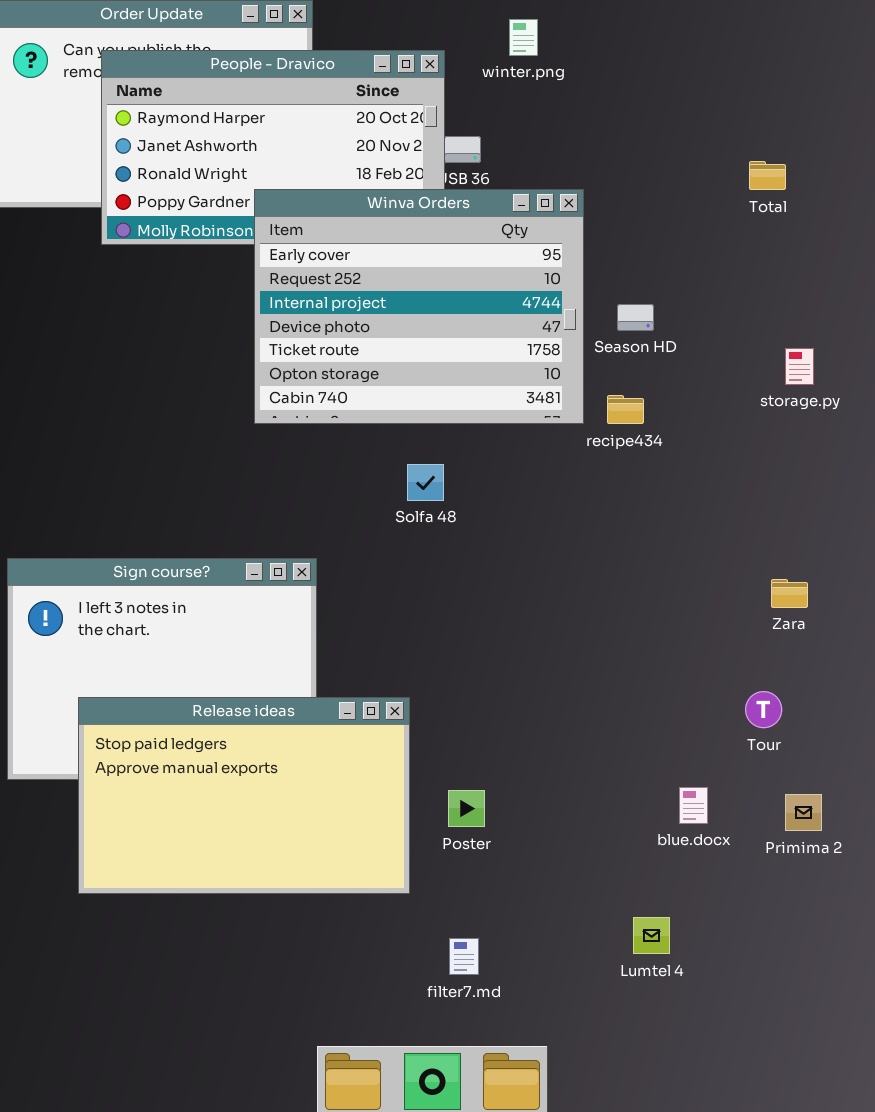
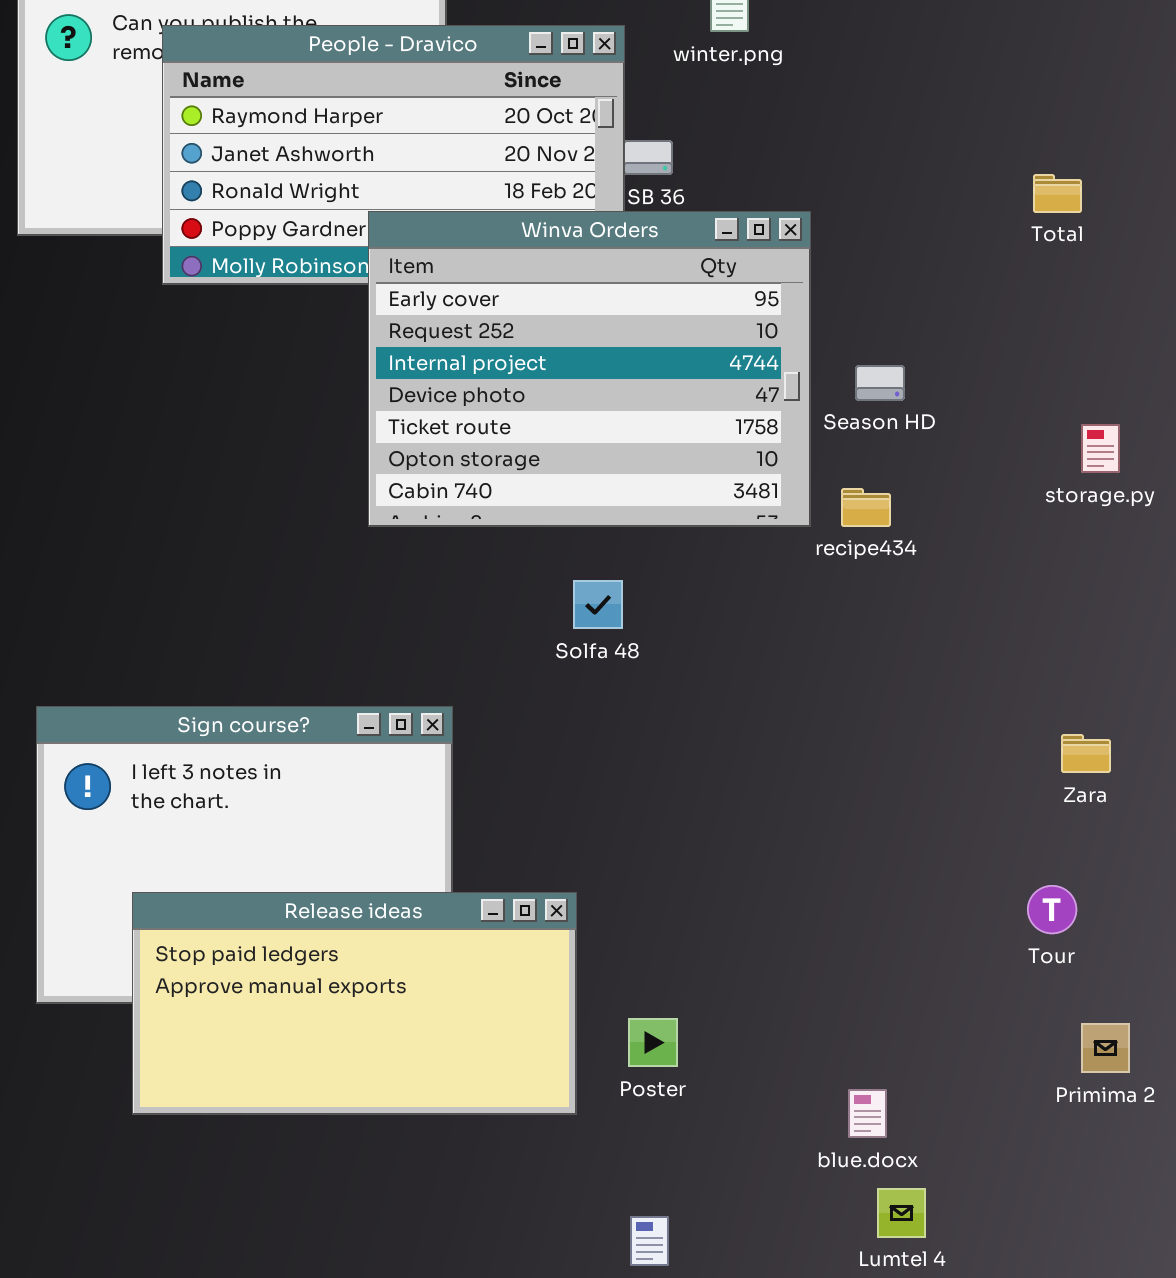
Release ideas: [78,697,410,894] -> [132,892,577,1115], resized
blue.docx: [679,787,708,824] -> [848,1089,887,1138], moved

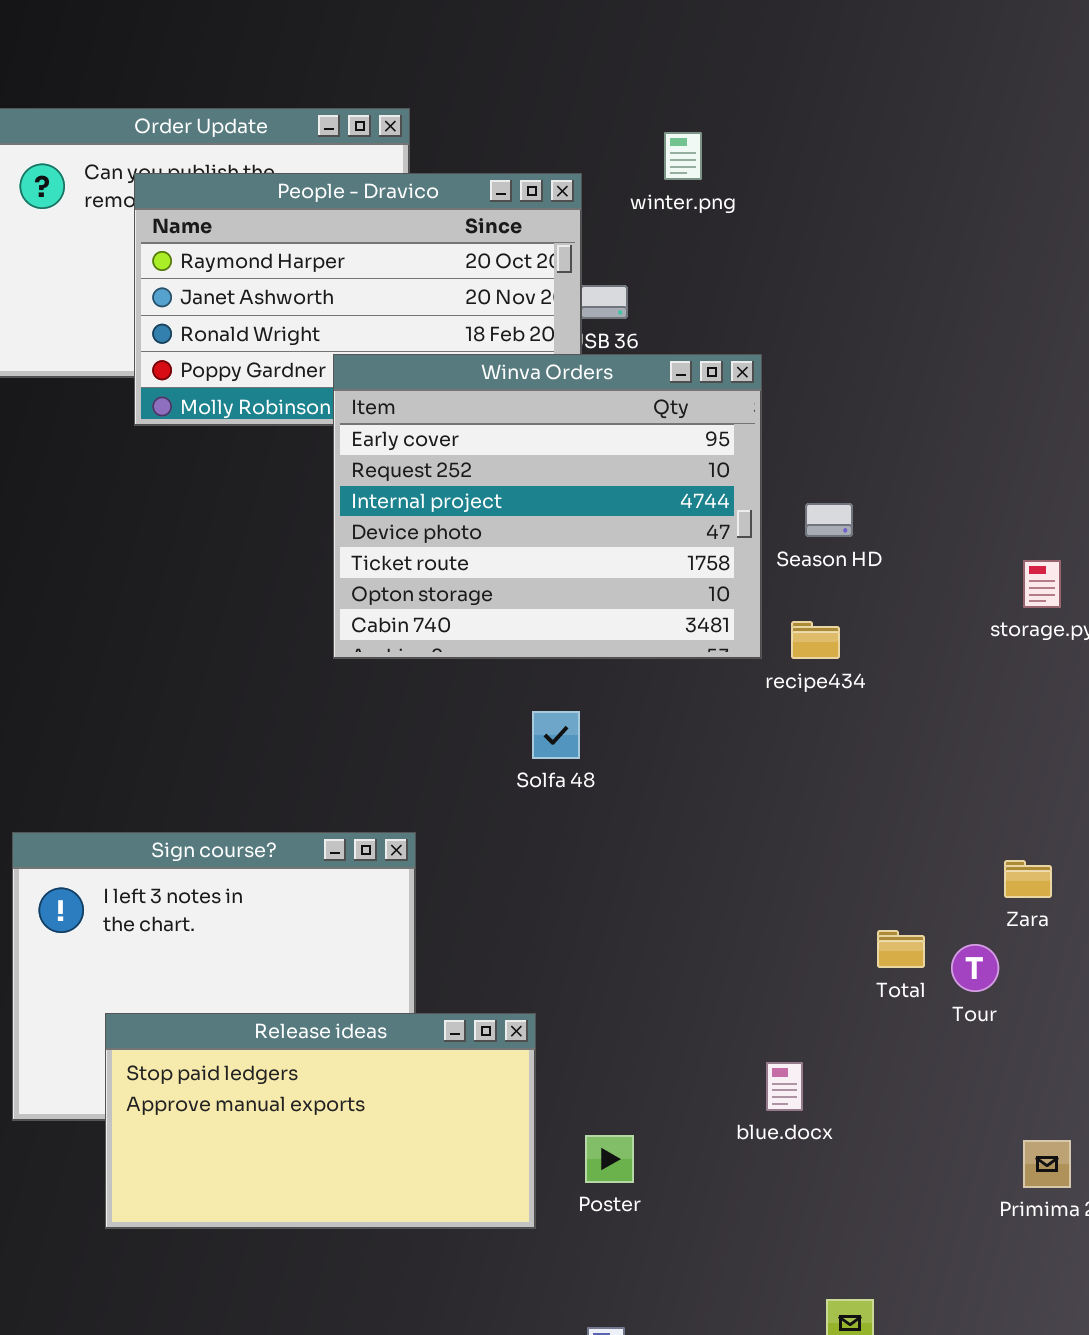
Total: [1033,174,1082,213] -> [877,930,925,968], moved
Tour: [1027,885,1077,934] -> [951,944,999,992], moved
blue.docx: [848,1089,887,1138] -> [766,1062,803,1111], moved

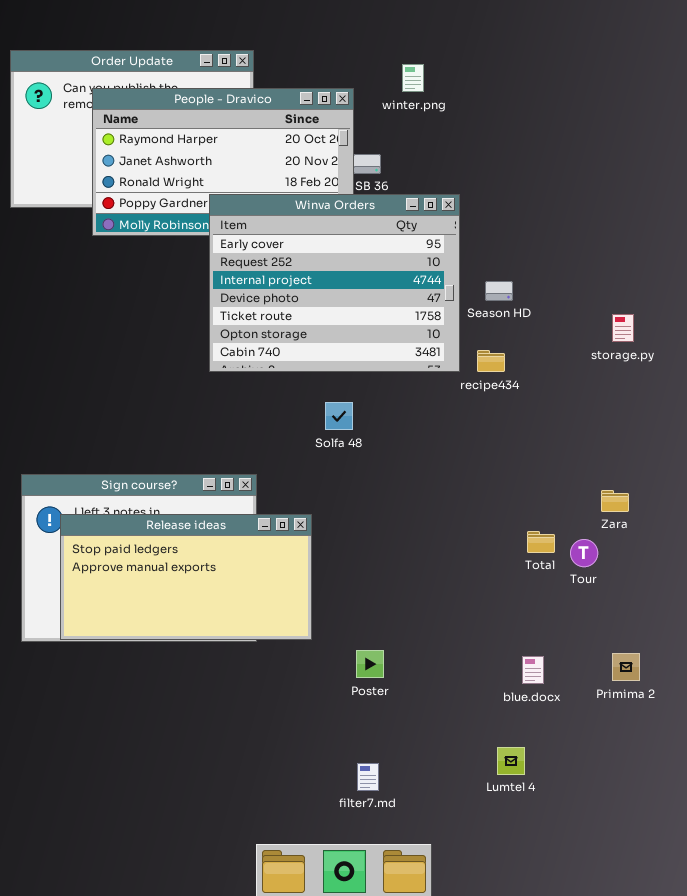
Release ideas: [105,1013,536,1229] -> [60,514,312,640], moved
blue.docx: [766,1062,803,1111] -> [522,656,544,684], moved

